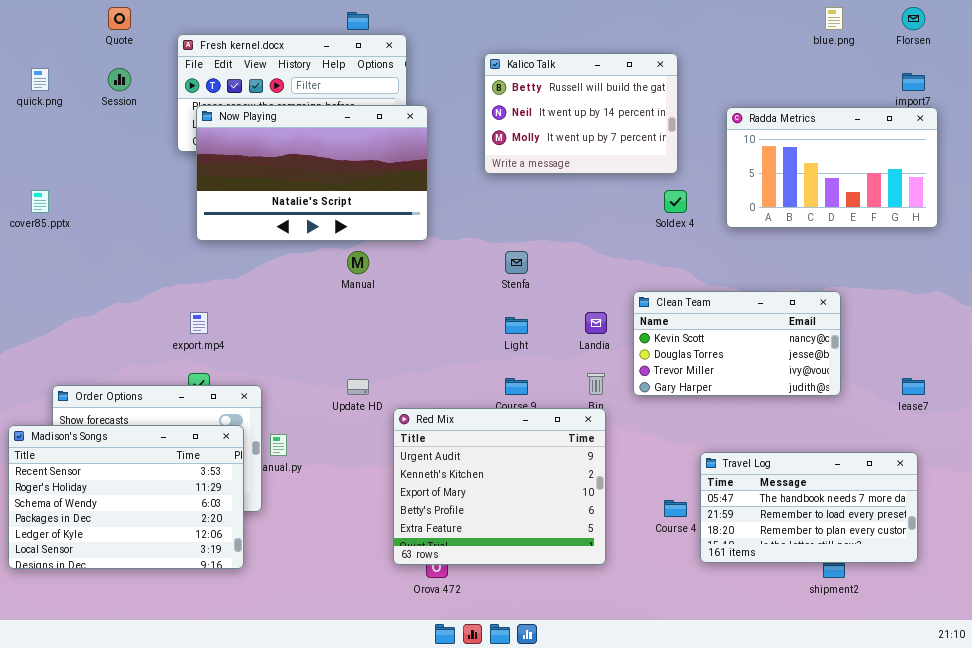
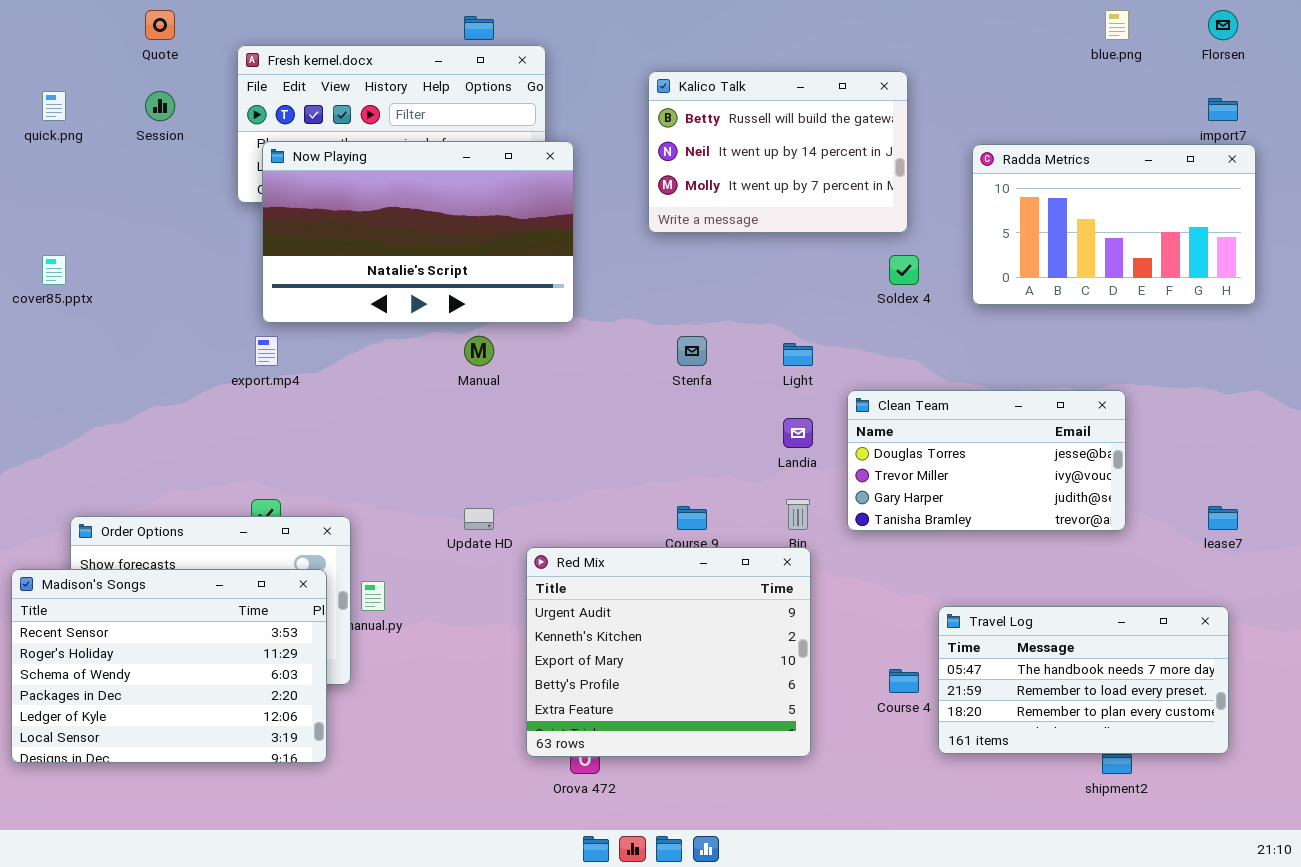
Clean Team: [633,291,841,396] -> [847,390,1126,531], scrolled down 1 row
export.mp4: [190,312,208,334] -> [255,336,278,366], moved
Light: [505,317,528,334] -> [783,343,813,366], moved

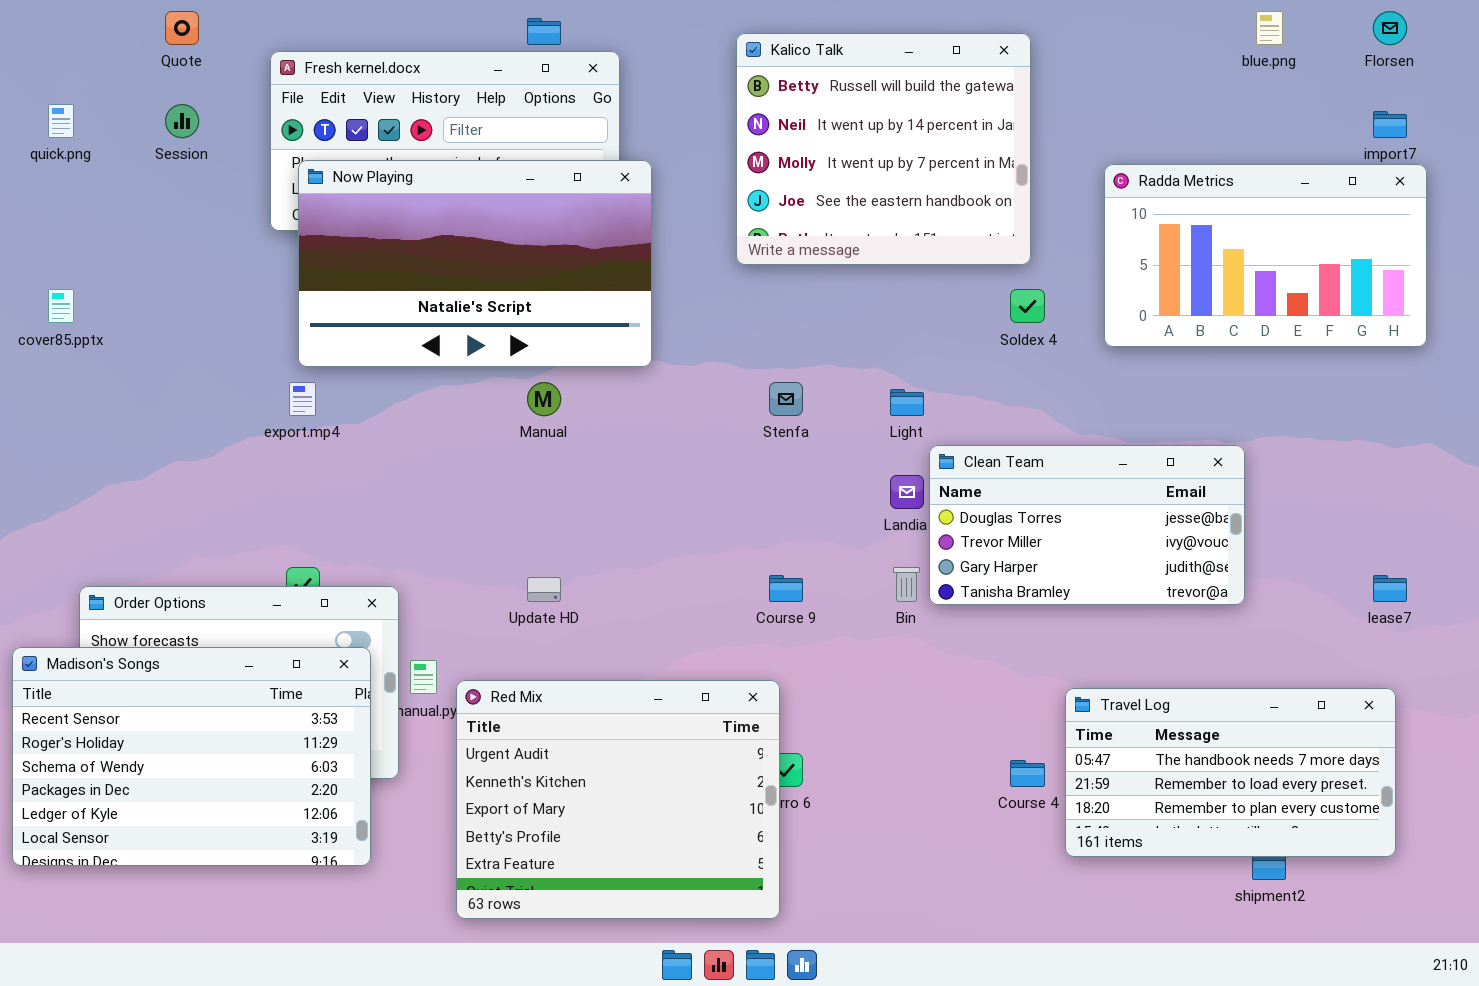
Kalico Talk: [648,71,908,233] -> [736,33,1031,265], resized
Clean Team: [847,390,1126,531] -> [929,445,1245,605], moved
Red Mix: [526,547,811,757] -> [456,680,780,919], moved

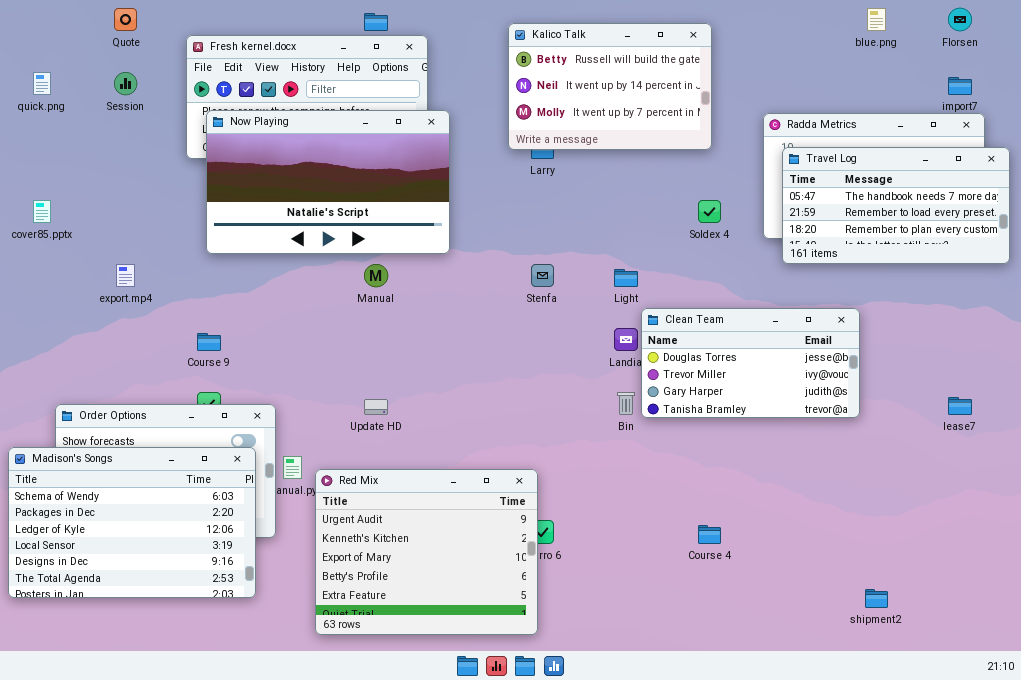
Kalico Talk: [736,33,1031,265] -> [508,23,712,150], resized
export.mp4: [289,382,316,416] -> [116,264,135,287], moved
Course 9: [769,575,803,602] -> [197,333,221,351], moved
Madison's Songs: [12,647,371,866] -> [8,447,256,598], scrolled down 2 rows
Travel Log: [1065,688,1396,857] -> [782,147,1010,264], moved

